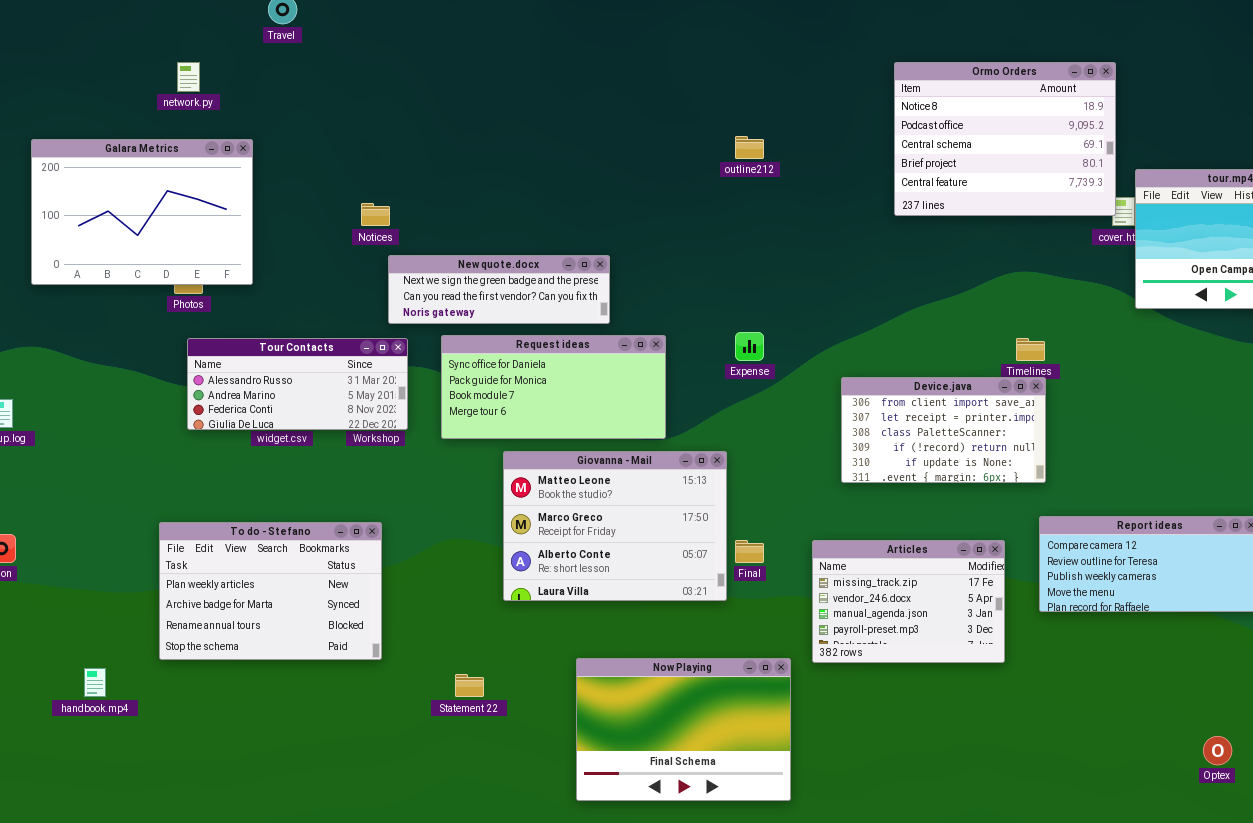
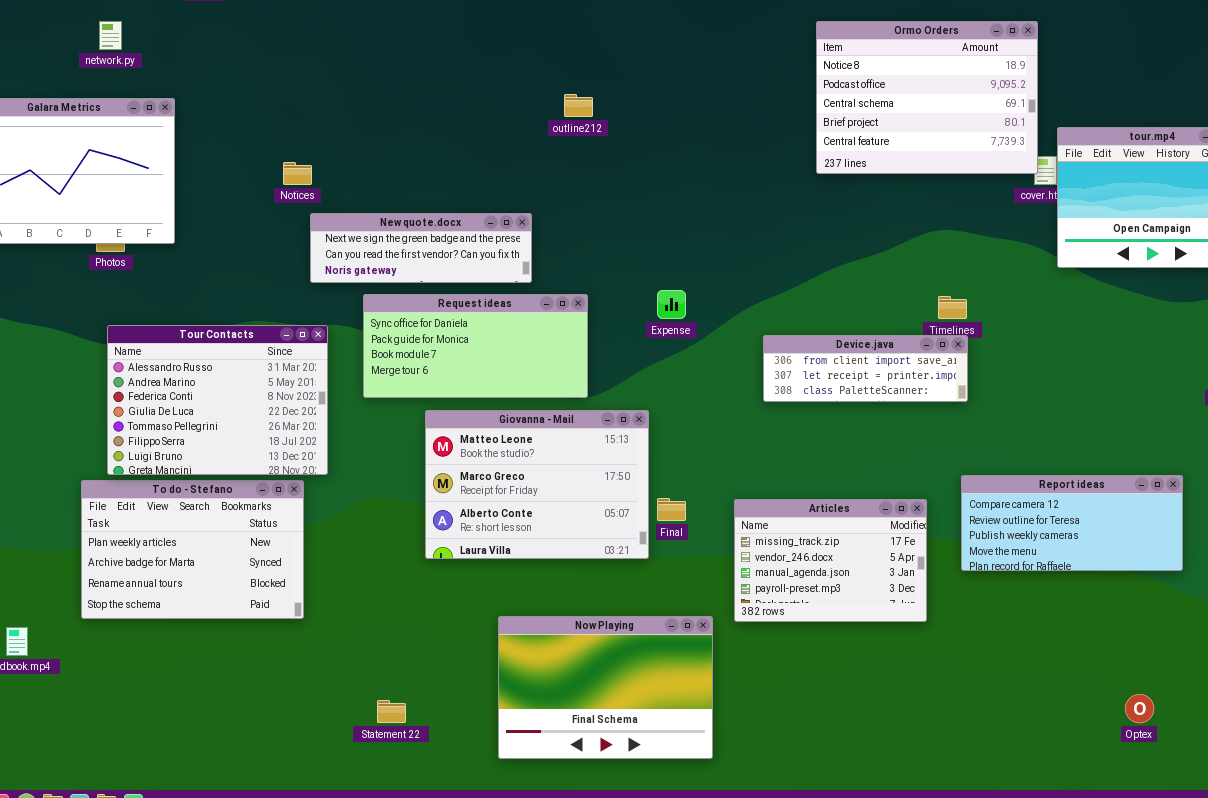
outline212: [735,136,764,159] -> [564,94,593,117], moved
Tour Contacts: [187,338,408,430] -> [107,325,328,475], moved, resized
Device.java: [841,377,1046,483] -> [763,335,968,402], resized
Statement 22: [455,674,484,697] -> [377,700,406,723], moved

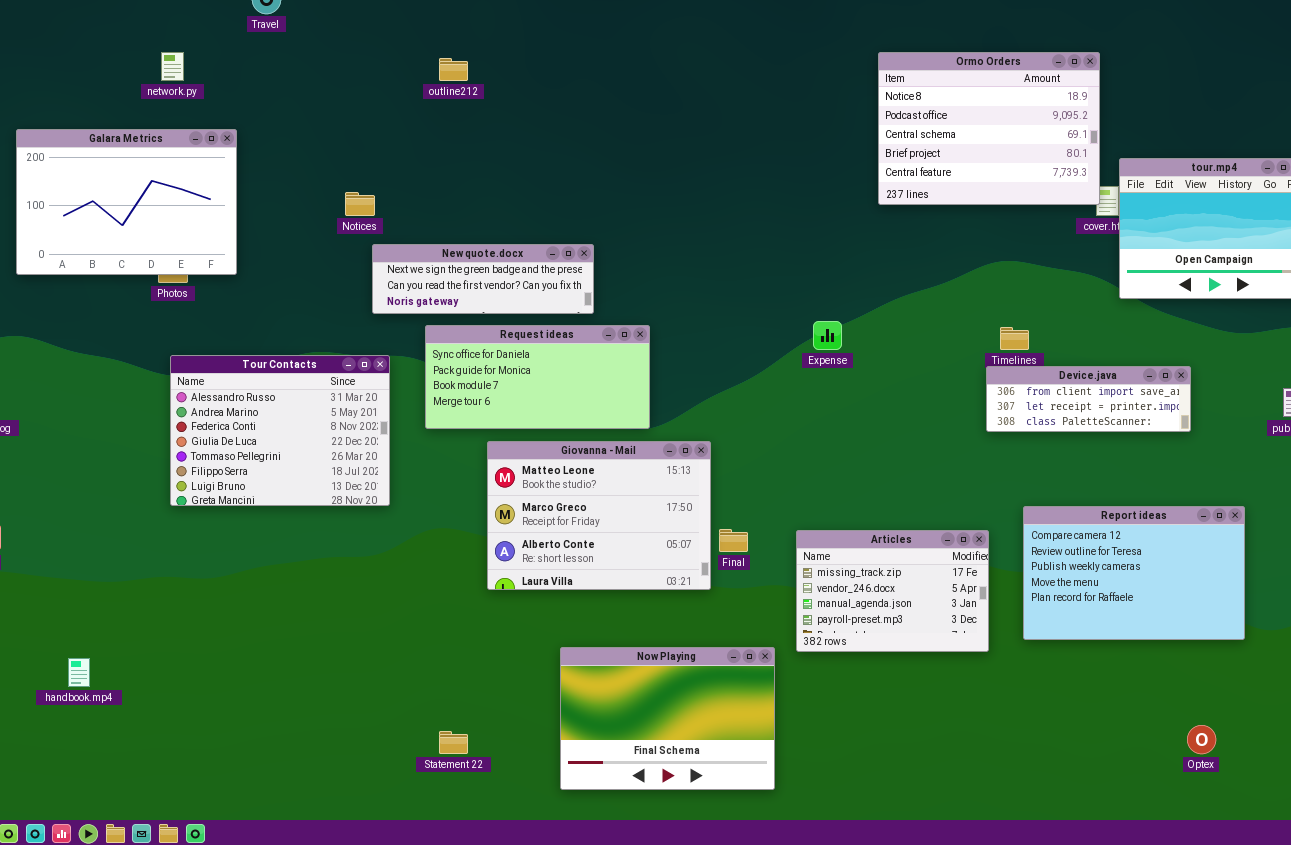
outline212: [564,94,593,117] -> [439,58,468,81], moved
Expense: [657,290,686,319] -> [813,321,842,350], moved
Device.java: [763,335,968,402] -> [986,366,1191,432], moved
Report ideas: [961,475,1183,571] -> [1023,506,1245,640], resized
To do - Stefano: [81,480,304,619] -> none, closed

